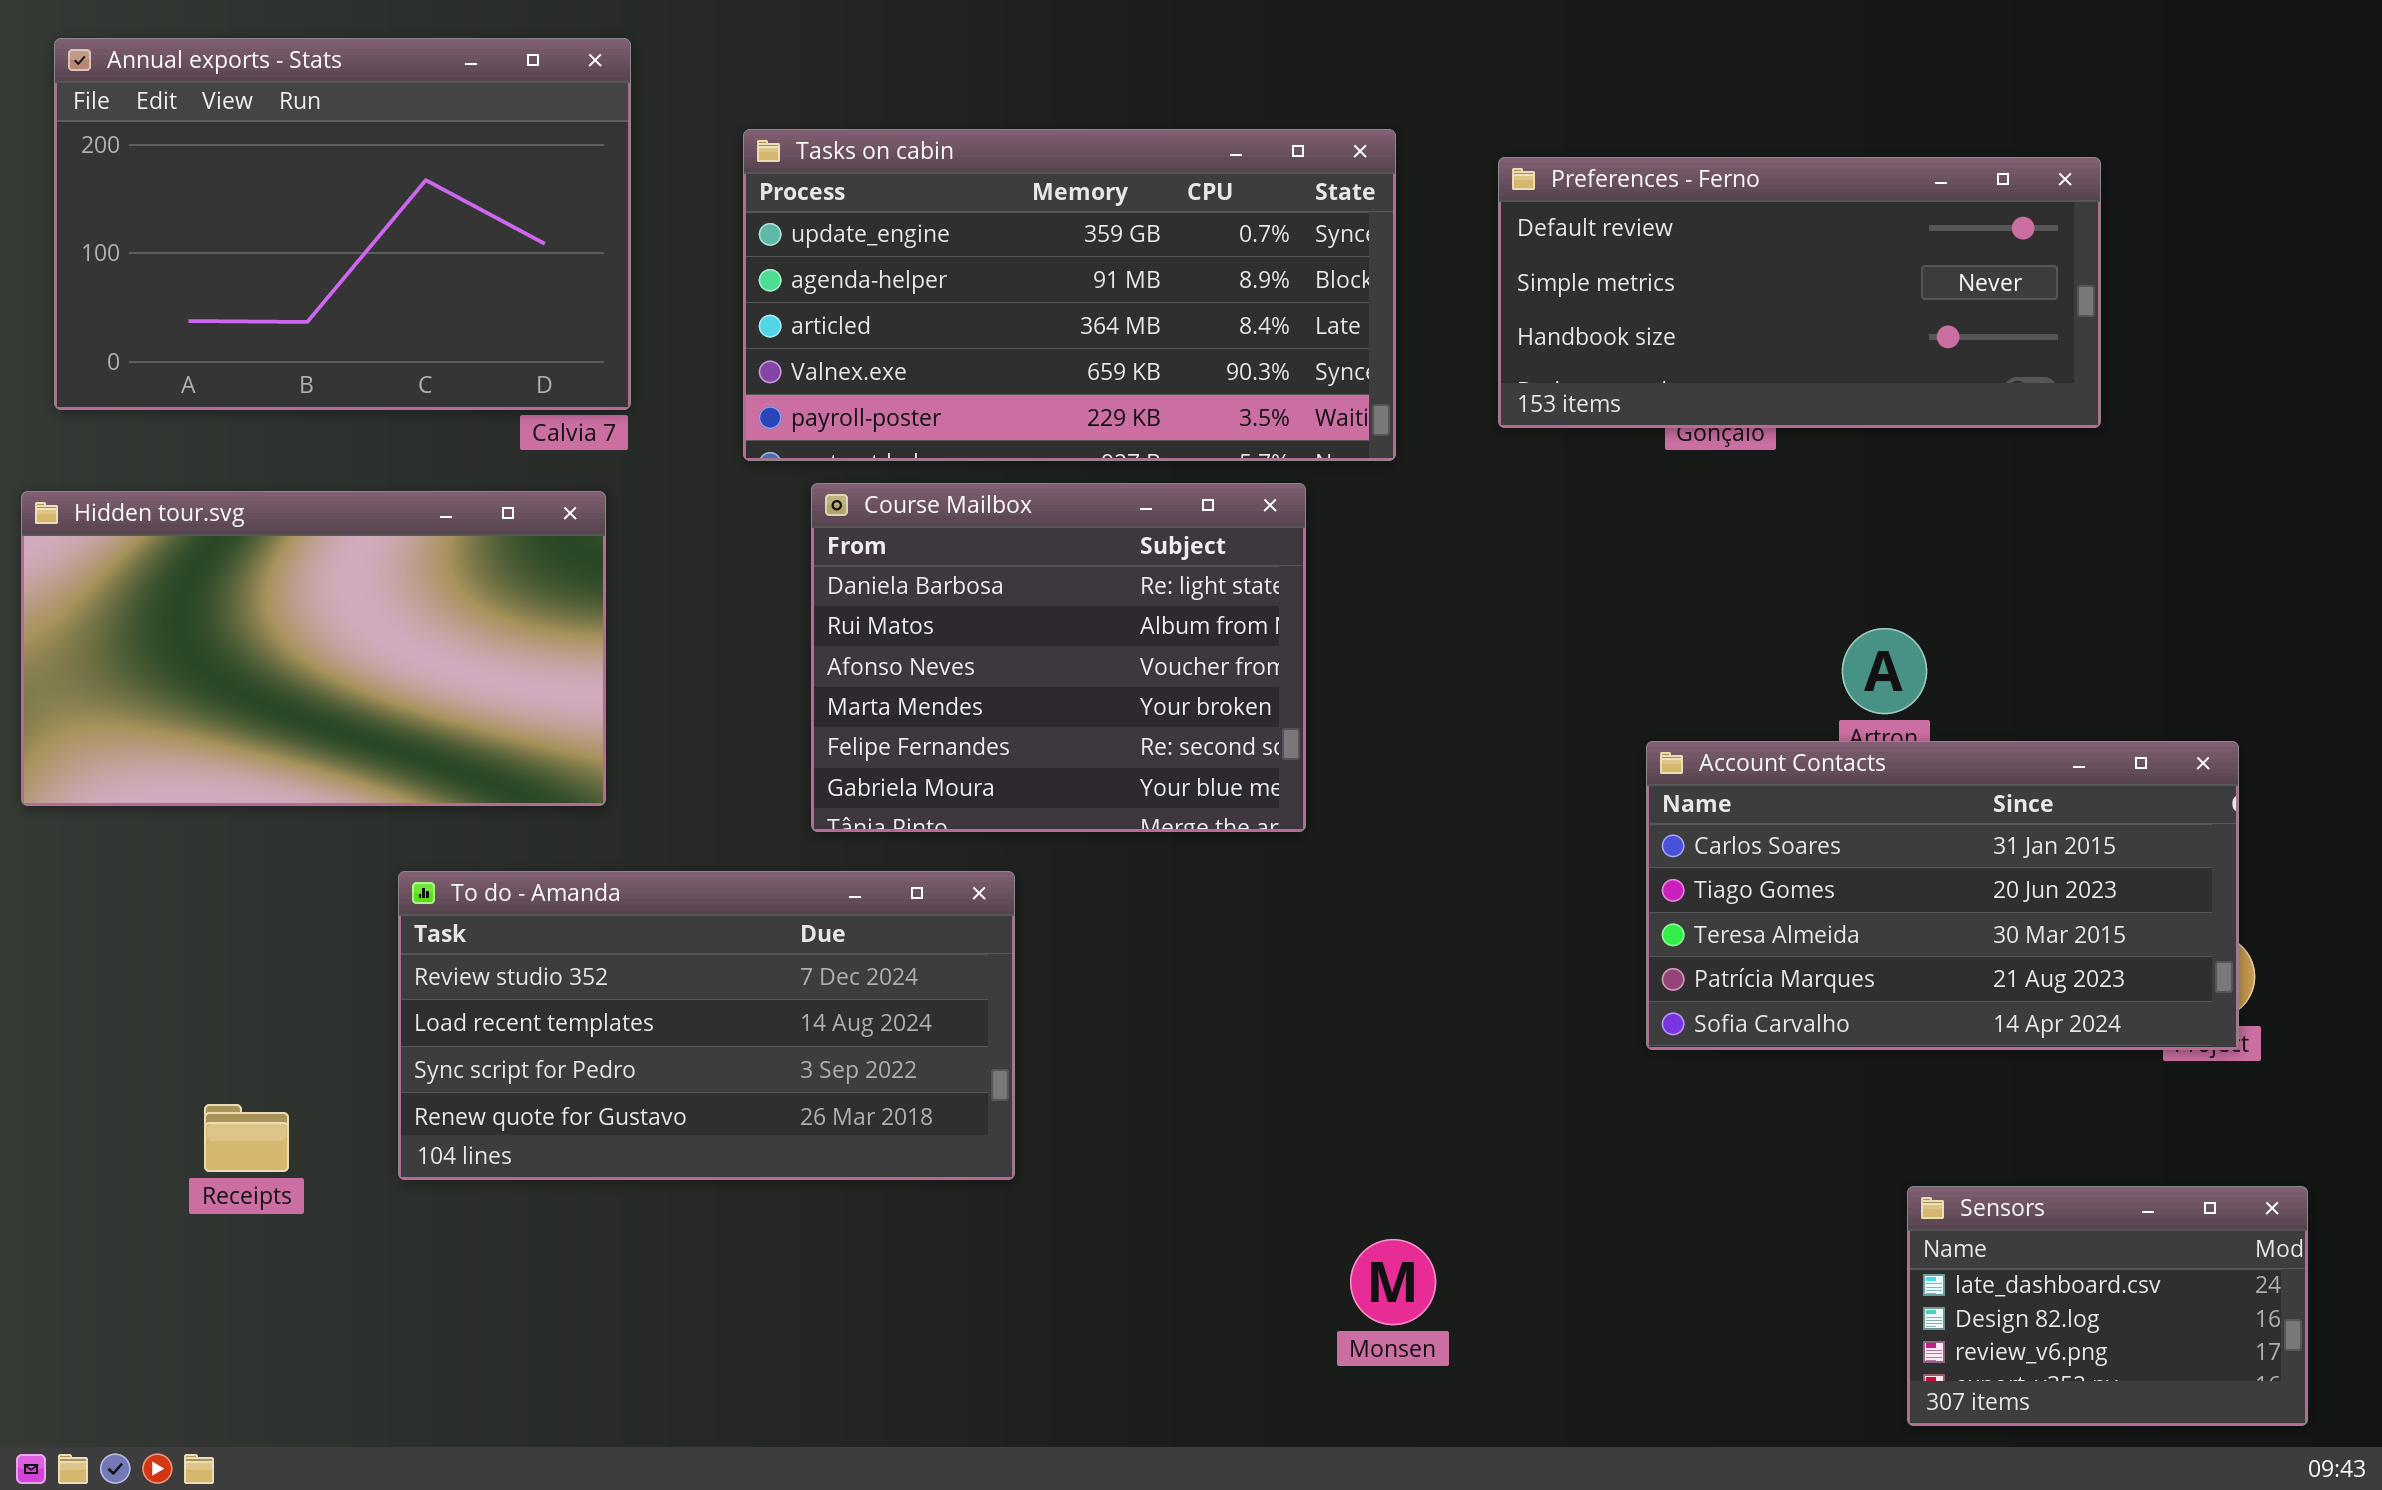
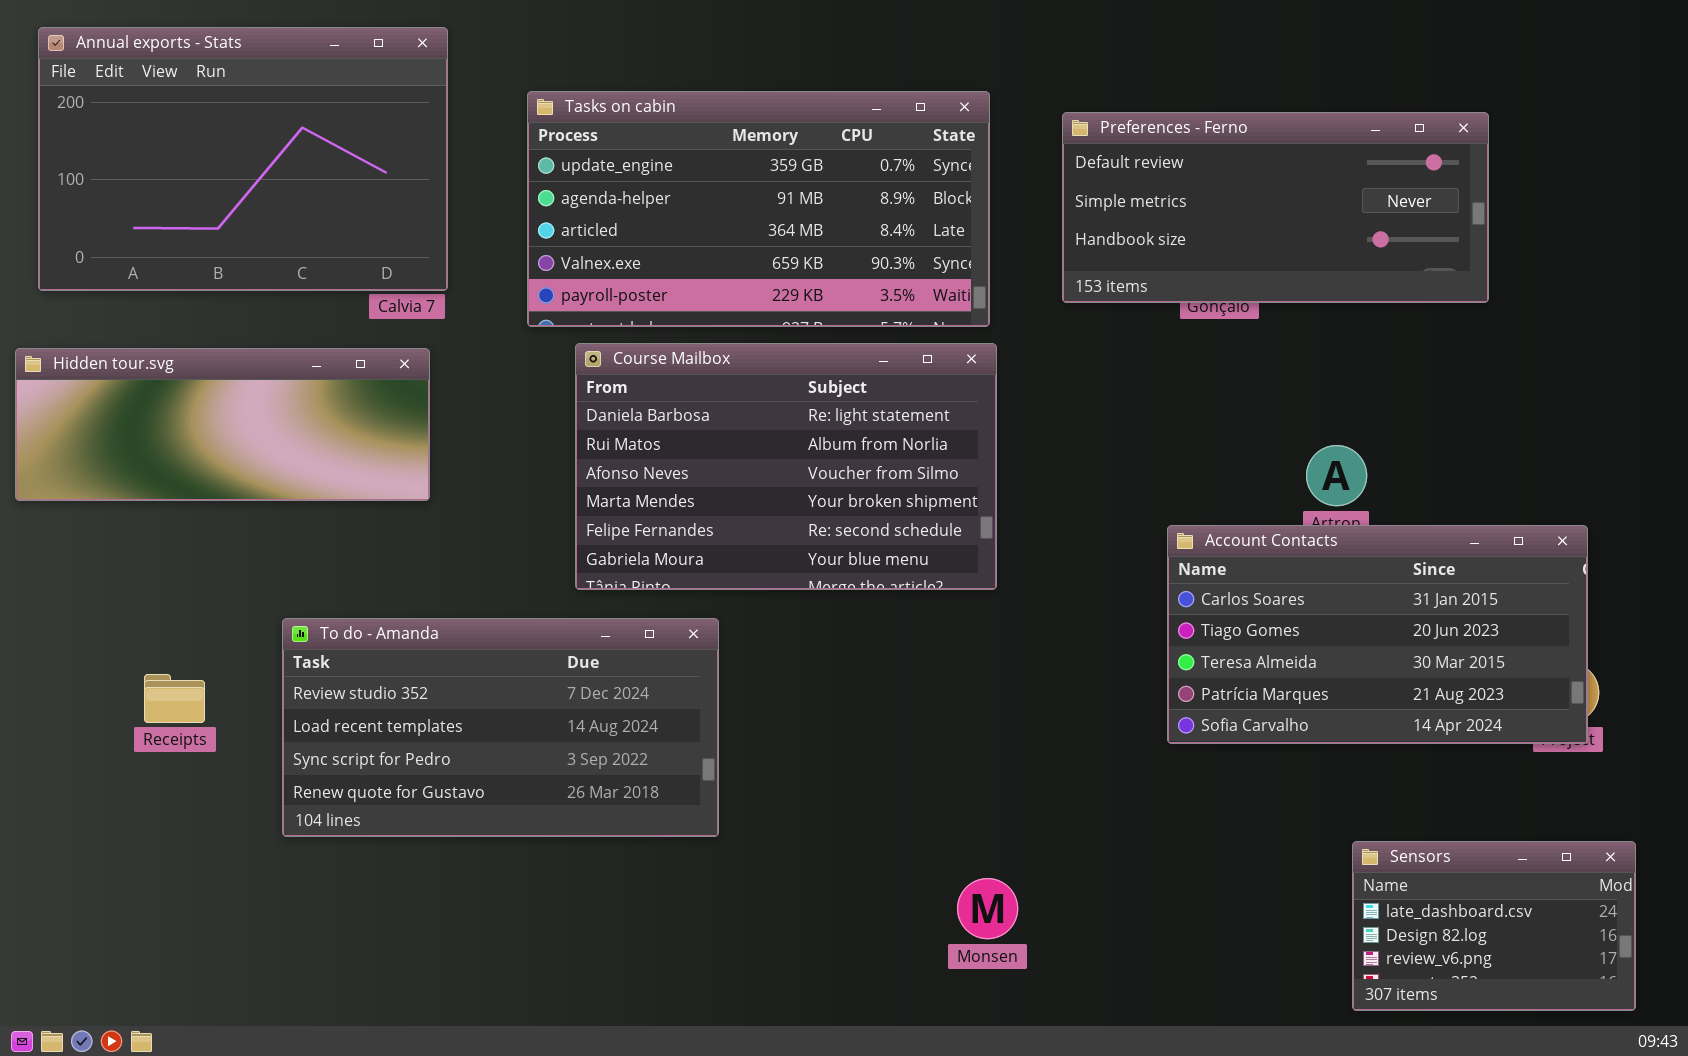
Course Mailbox: [811,483,1306,832] -> [575,343,997,590], resized
Hidden tour.svg: [21,491,606,806] -> [15,348,430,501], resized
Receipts: [204,1104,289,1172] -> [144,674,205,723], moved

